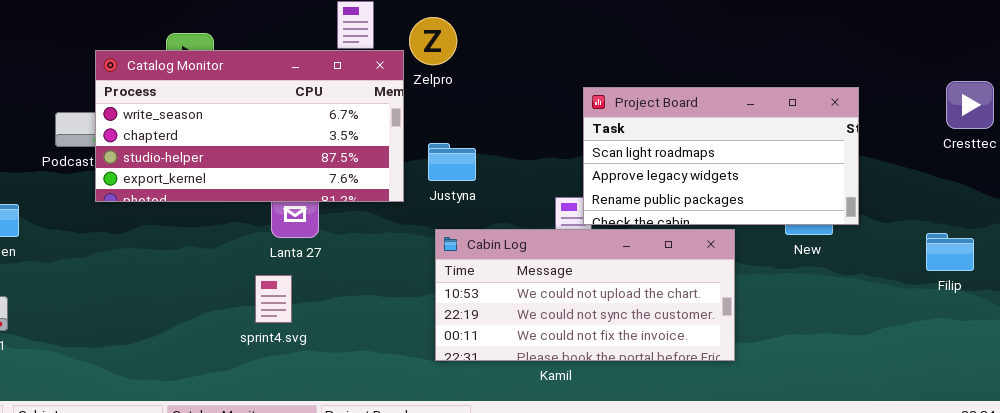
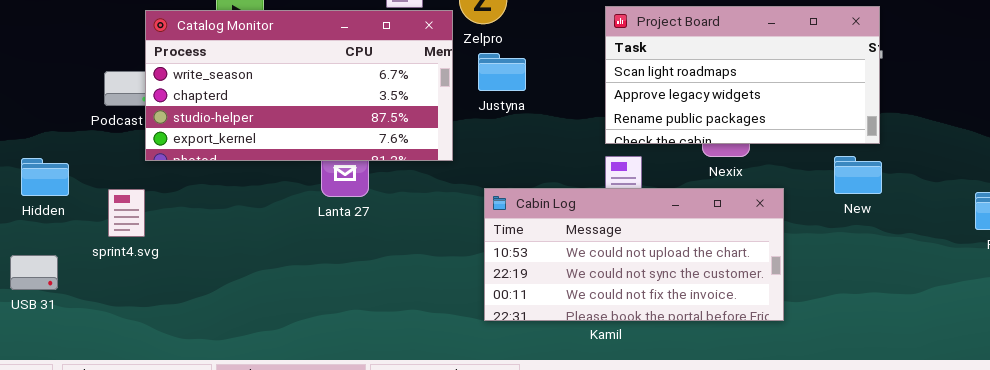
Project Board: [583,87,859,225] -> [605,6,880,144], moved
Justyna: [428,143,476,181] -> [478,53,526,91], moved
sprint4.svg: [255,275,292,323] -> [108,189,145,237], moved

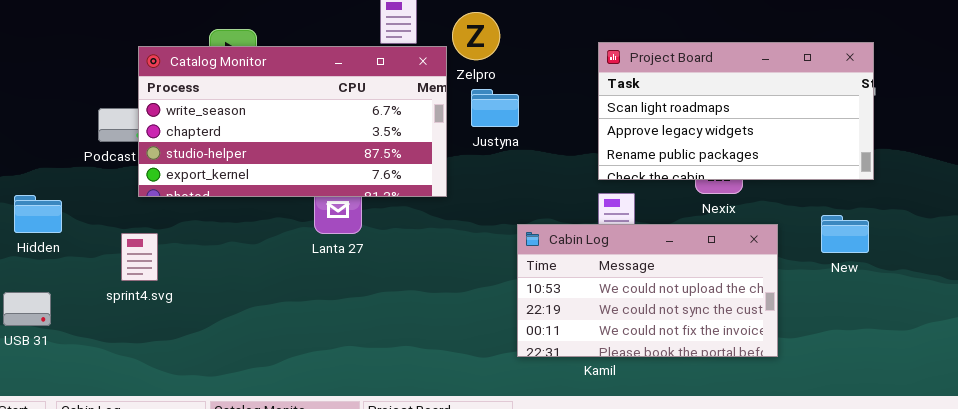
New: [834,156,882,194] -> [821,215,869,253], moved
Cabin Log: [484,188,784,321] -> [517,224,778,357], resized
sprint4.svg: [108,189,145,237] -> [121,233,158,281], moved

